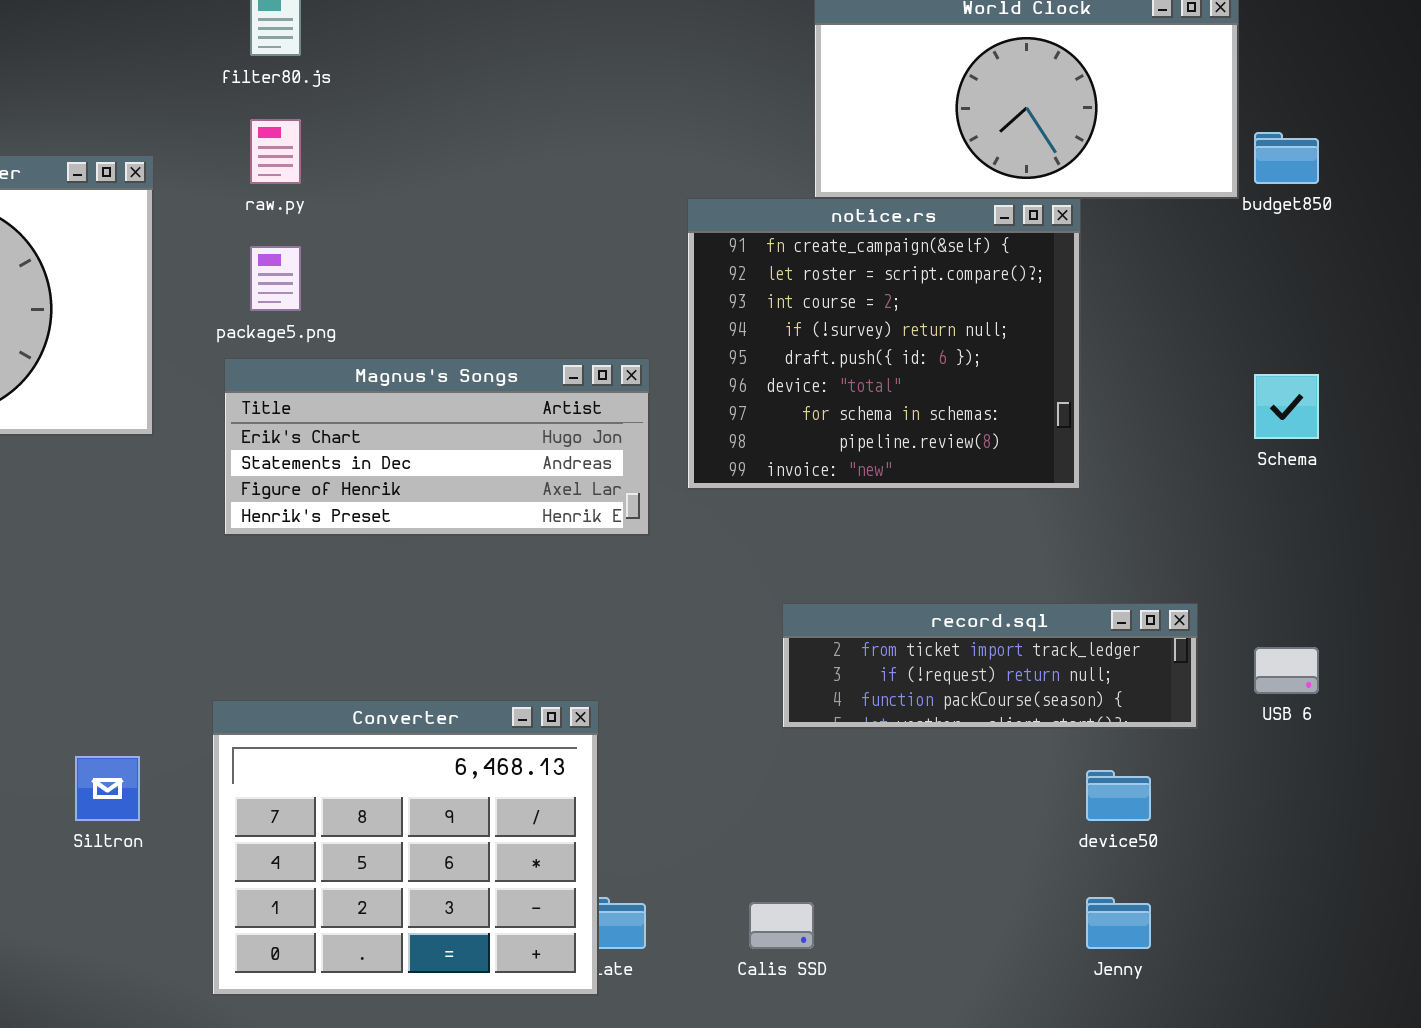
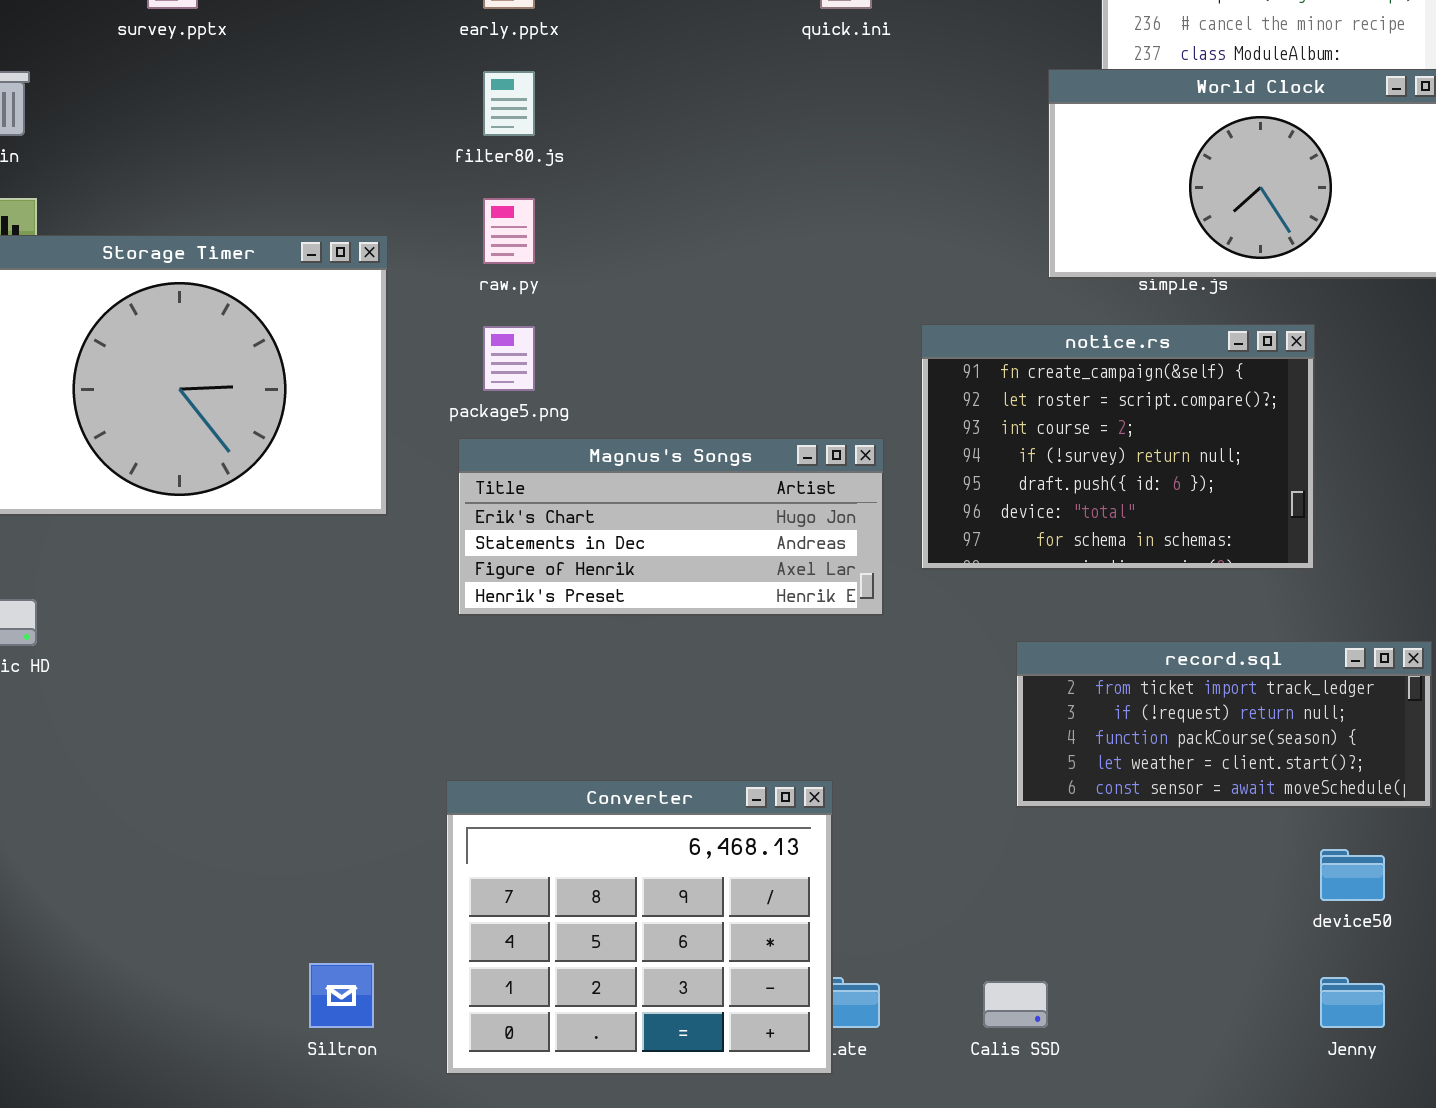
notice.rs: [687,198,1081,490] -> [921,324,1315,570], resized
record.sql: [782,603,1198,729] -> [1016,641,1432,808], resized
Siltron: [75,756,140,821] -> [309,963,374,1028], moved

